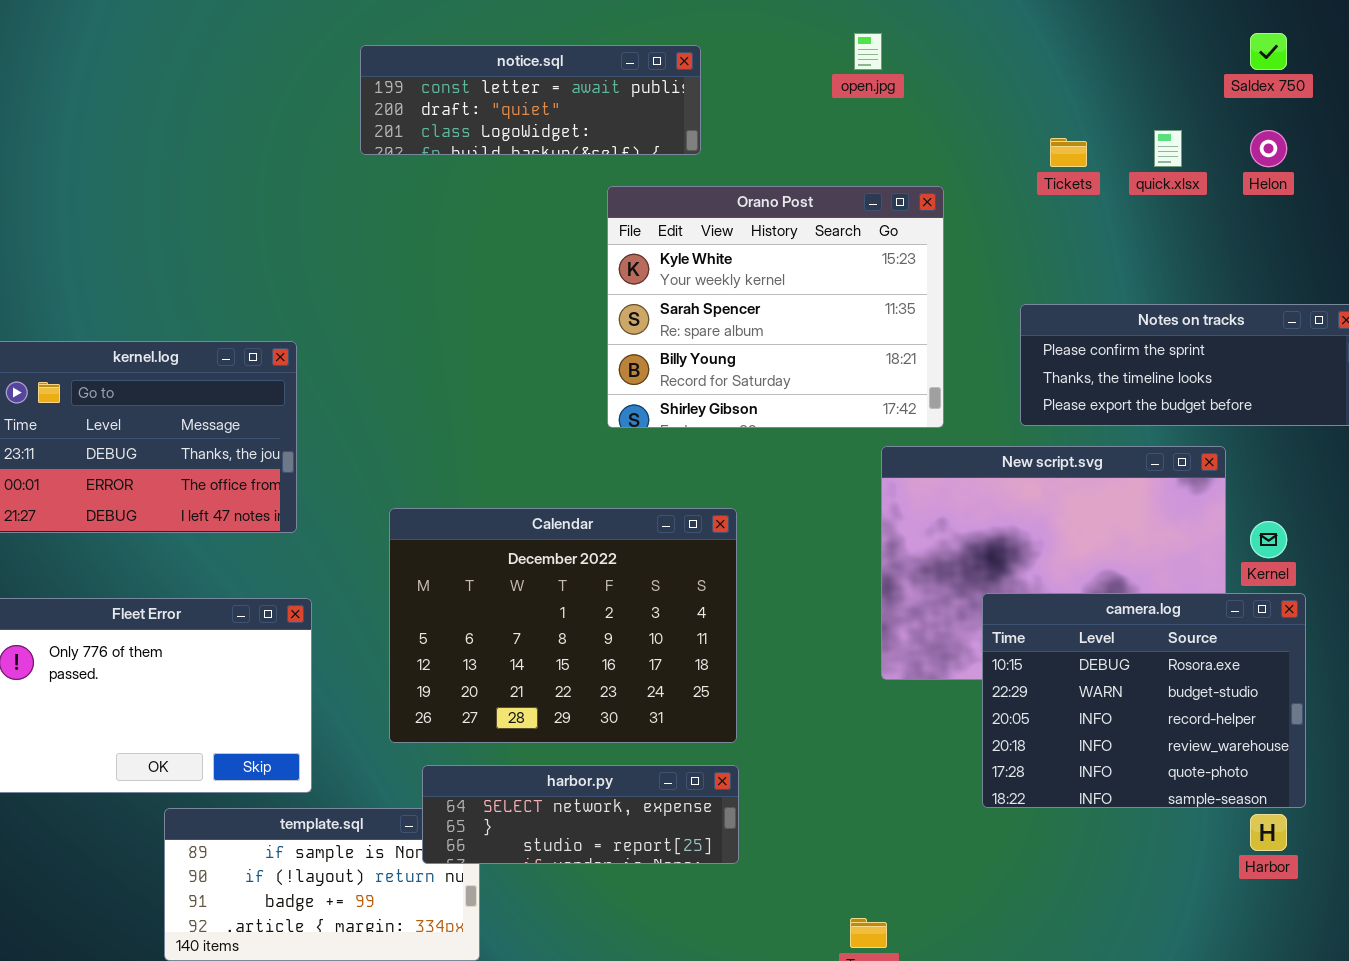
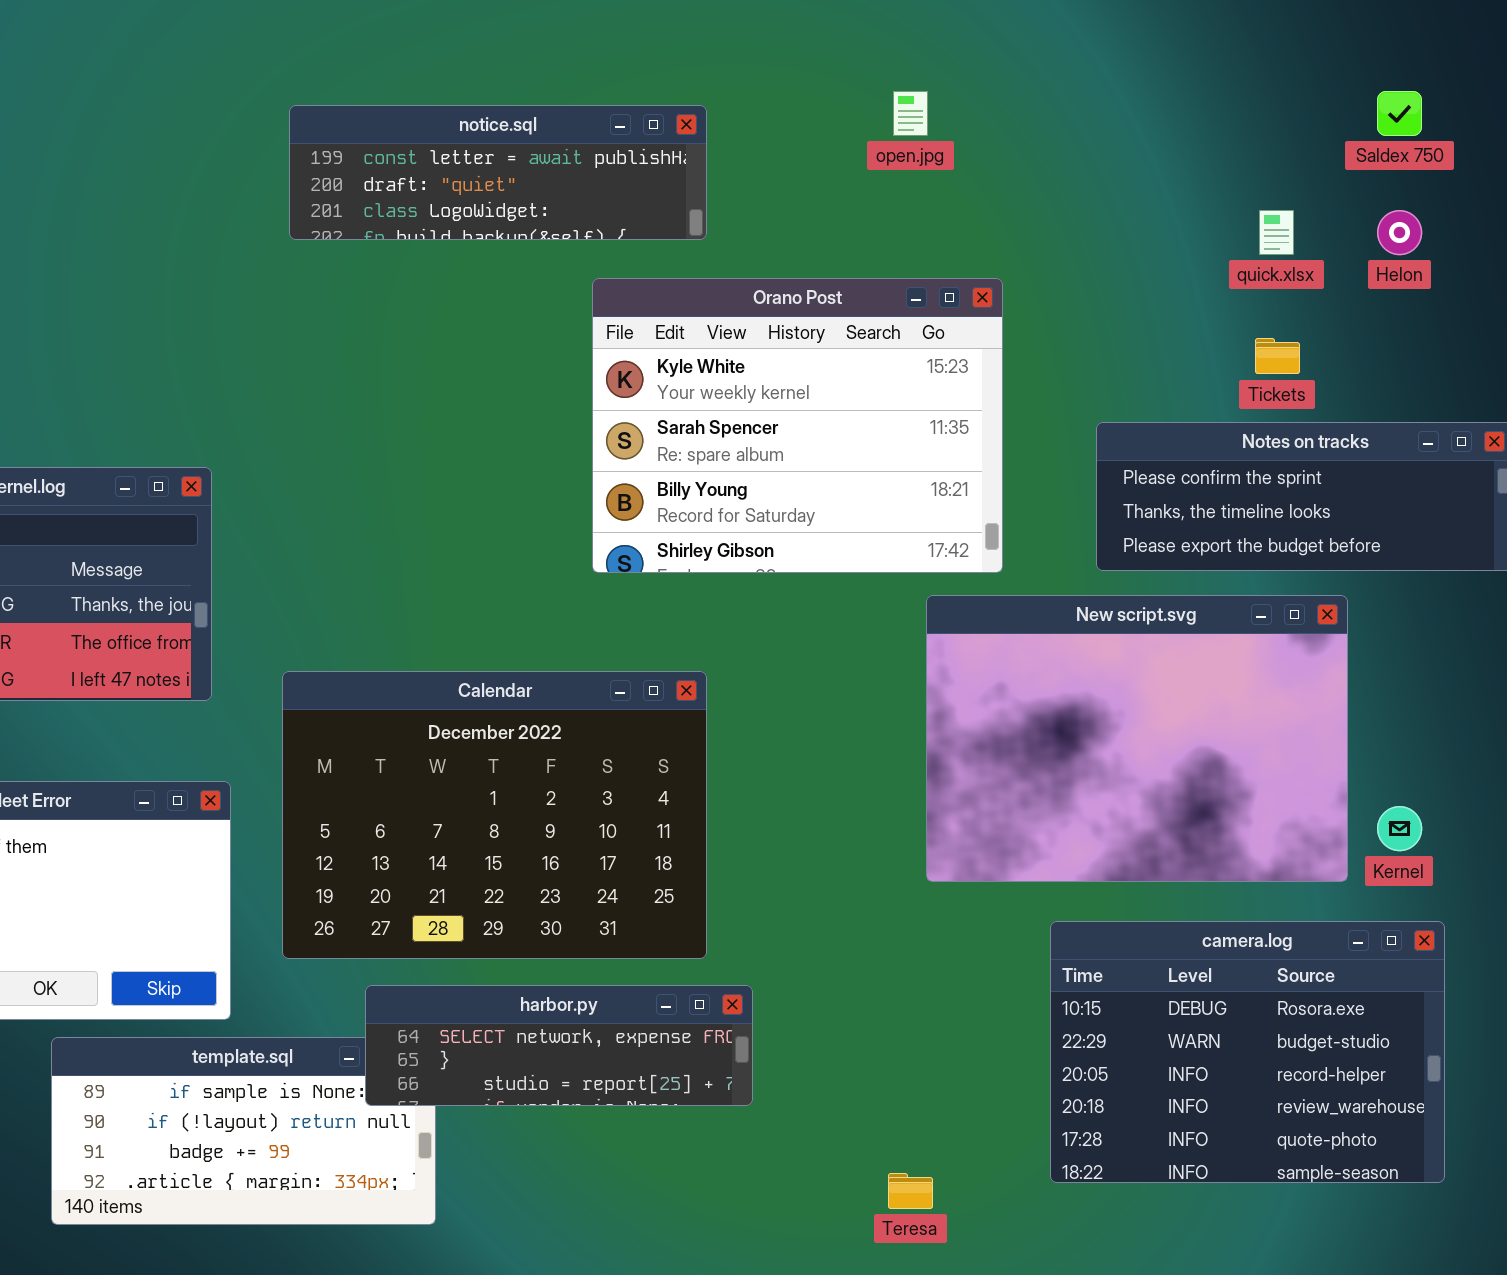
Tickets: [1050,138,1087,167] -> [1255,338,1300,374], moved
Calendar: [389,508,737,743] -> [282,671,707,959], moved
Kernel: [1250,521,1287,558] -> [1377,806,1422,851], moved
camera.log: [982,593,1306,808] -> [1050,921,1445,1183], moved

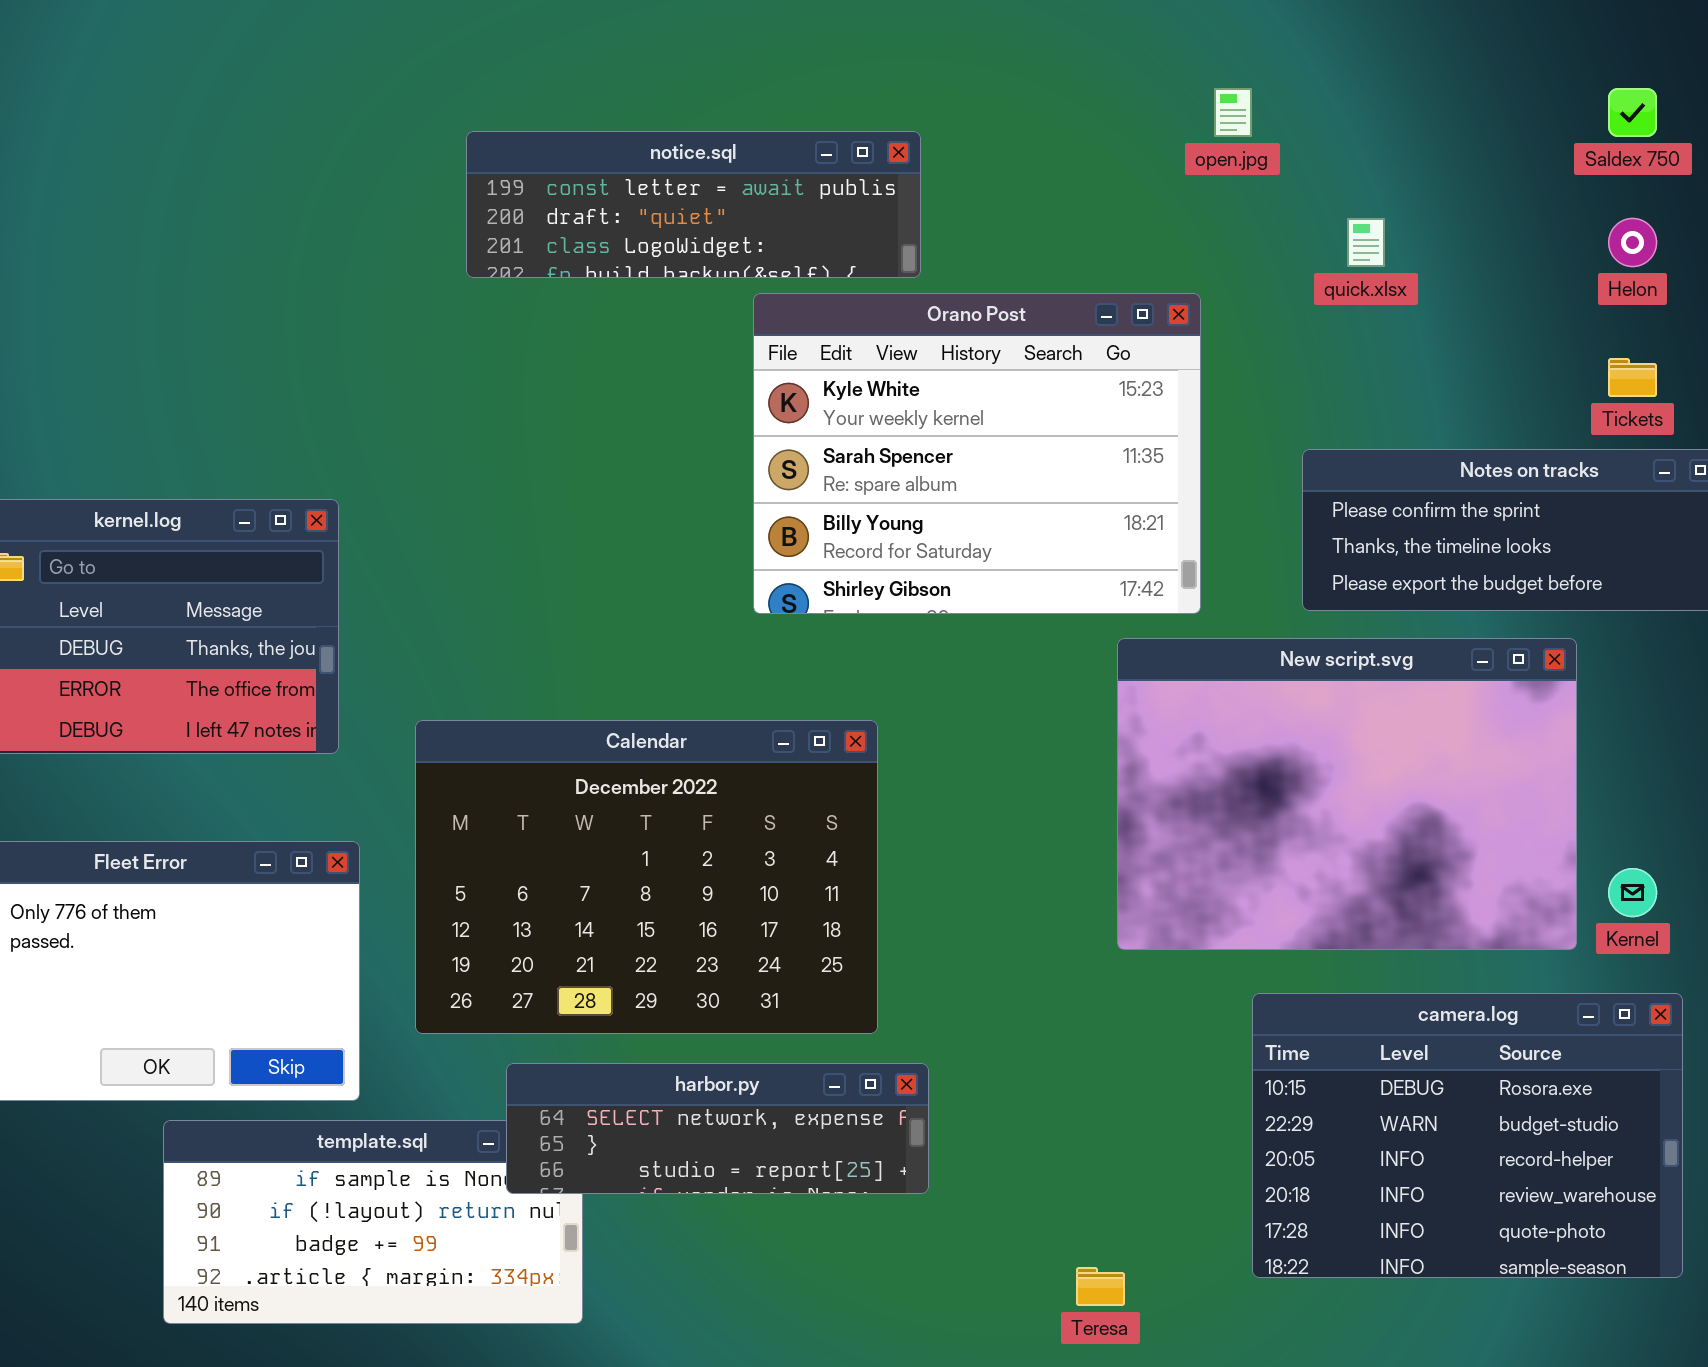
open.jpg: [893,91,928,136] -> [1214,88,1252,137], moved
notice.sql: [289,105,707,240] -> [466,131,921,278], moved
quick.xlsx: [1259,210,1294,255] -> [1347,218,1385,267], moved
Tickets: [1255,338,1300,374] -> [1608,358,1657,397], moved

